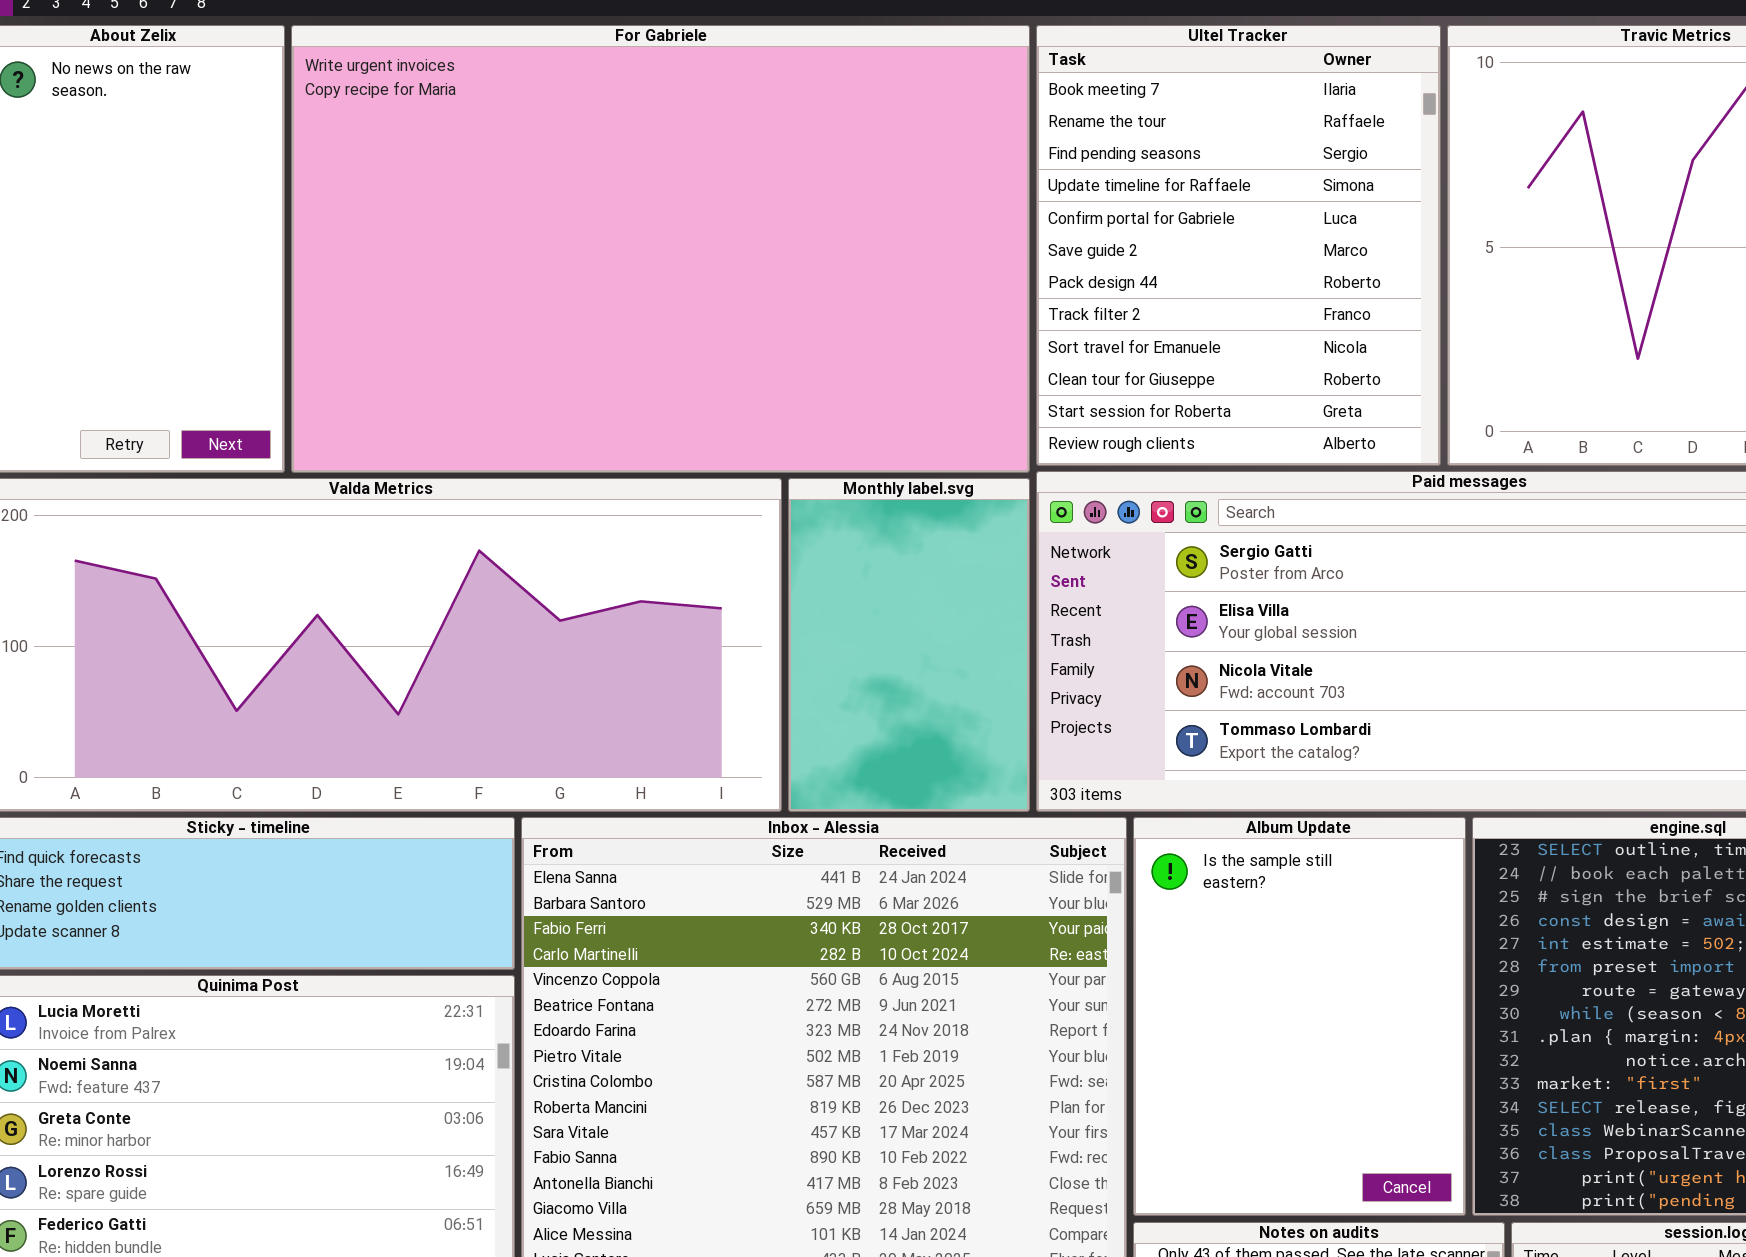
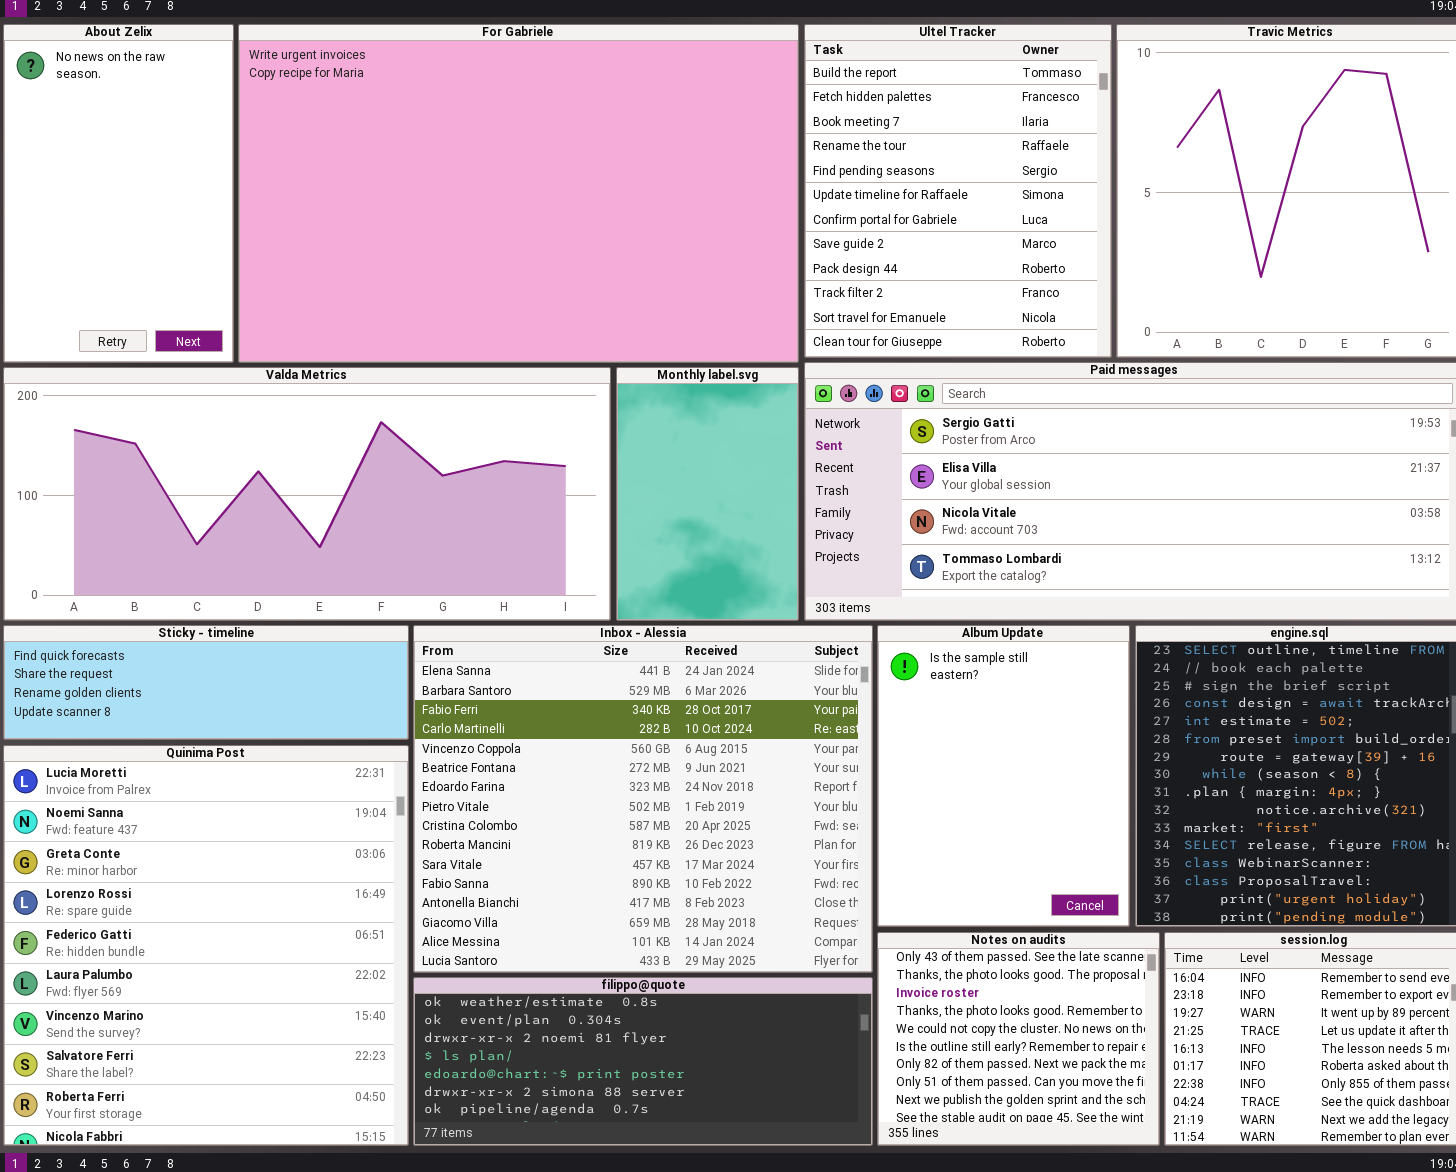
Ultel Tracker: [1036,25,1441,466] -> [804,24,1112,358], scrolled up 2 rows

